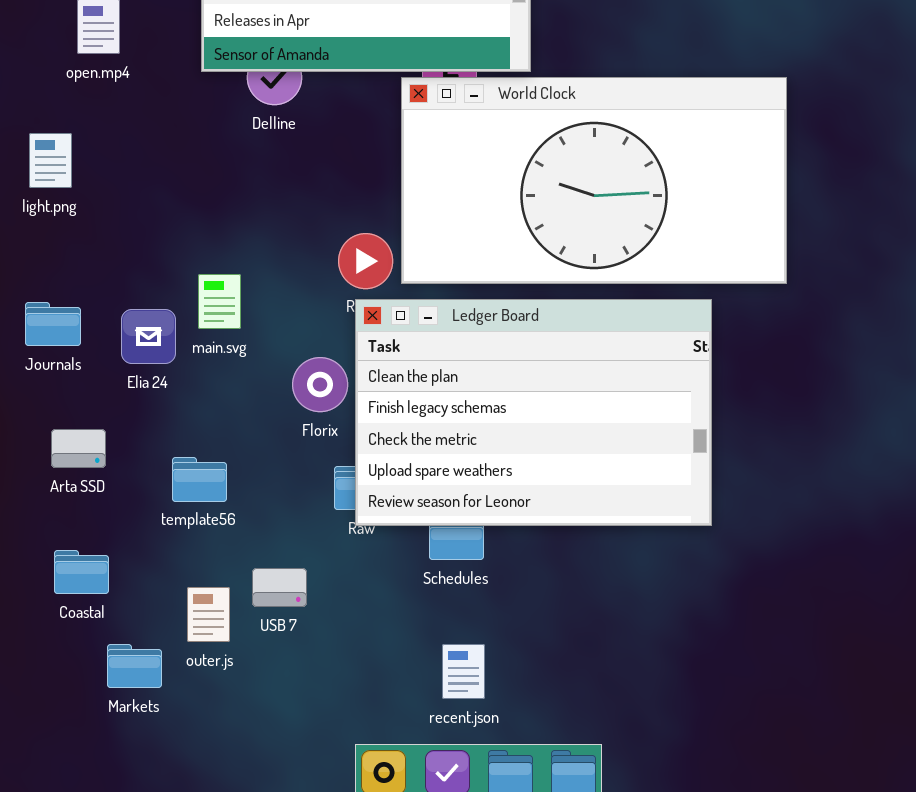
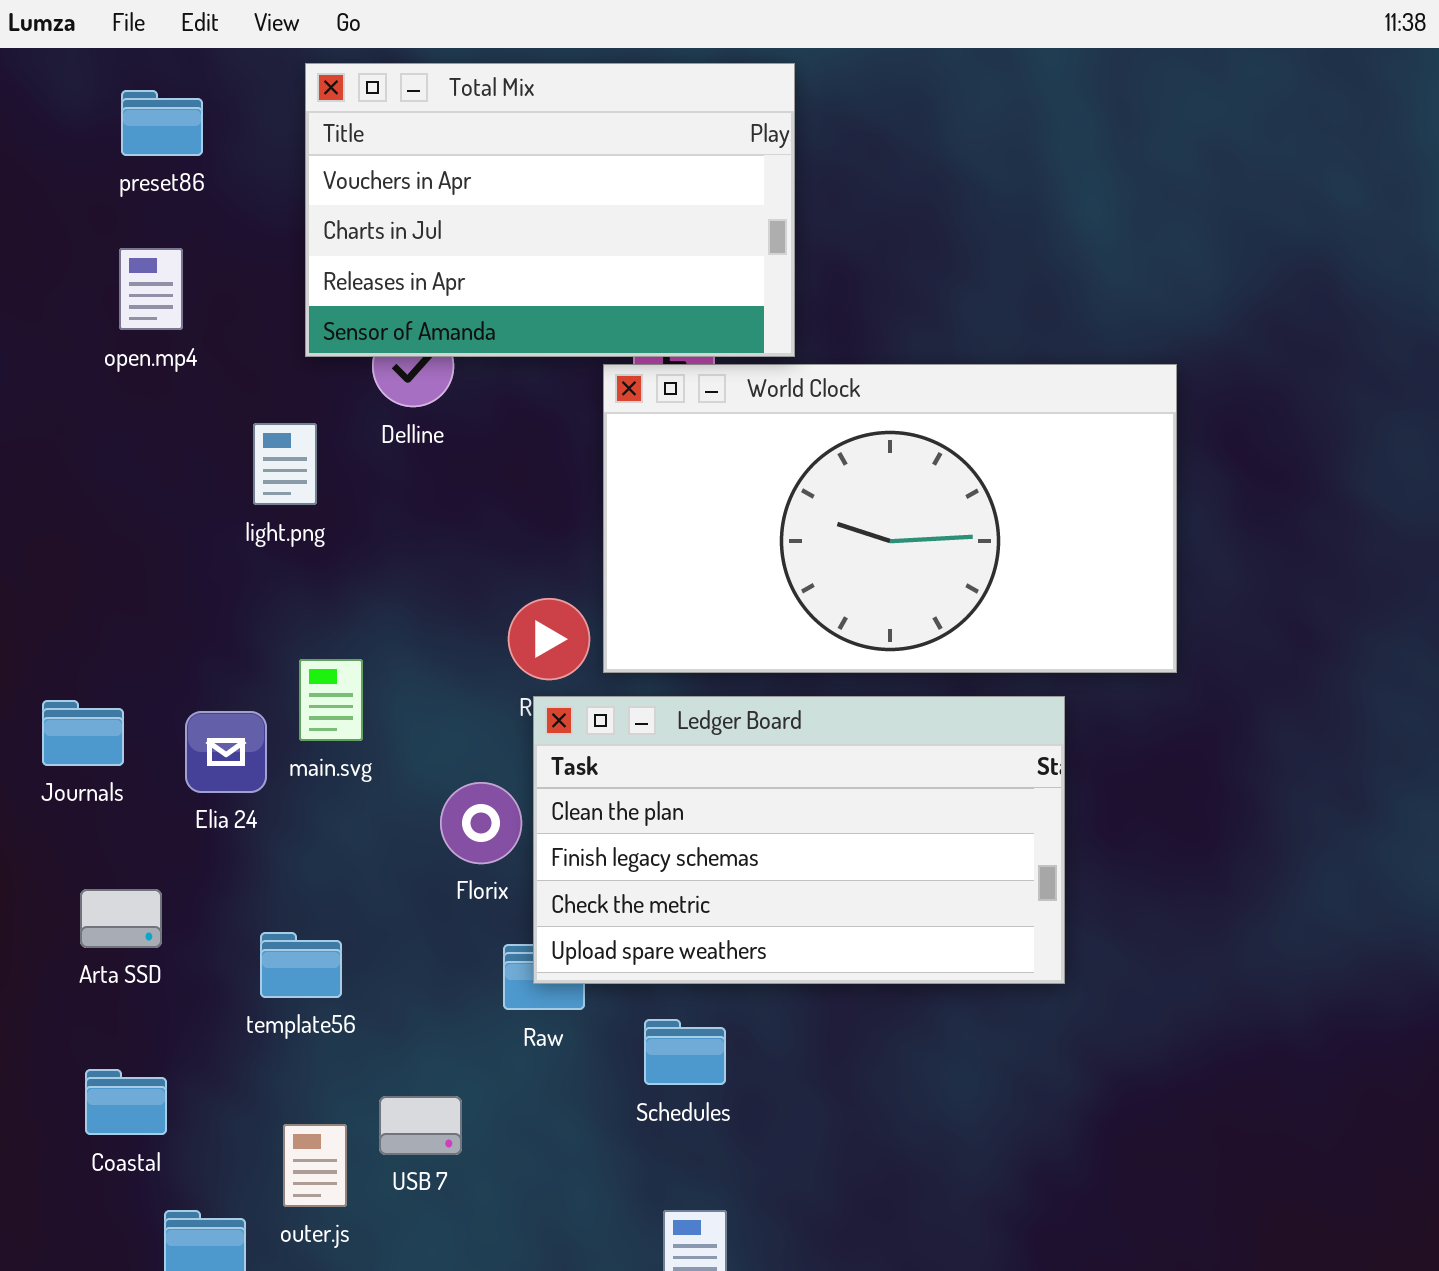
light.png: [29,133,72,188] -> [253,423,317,505], moved
Ledger Board: [355,299,712,526] -> [533,696,1065,984], resized

